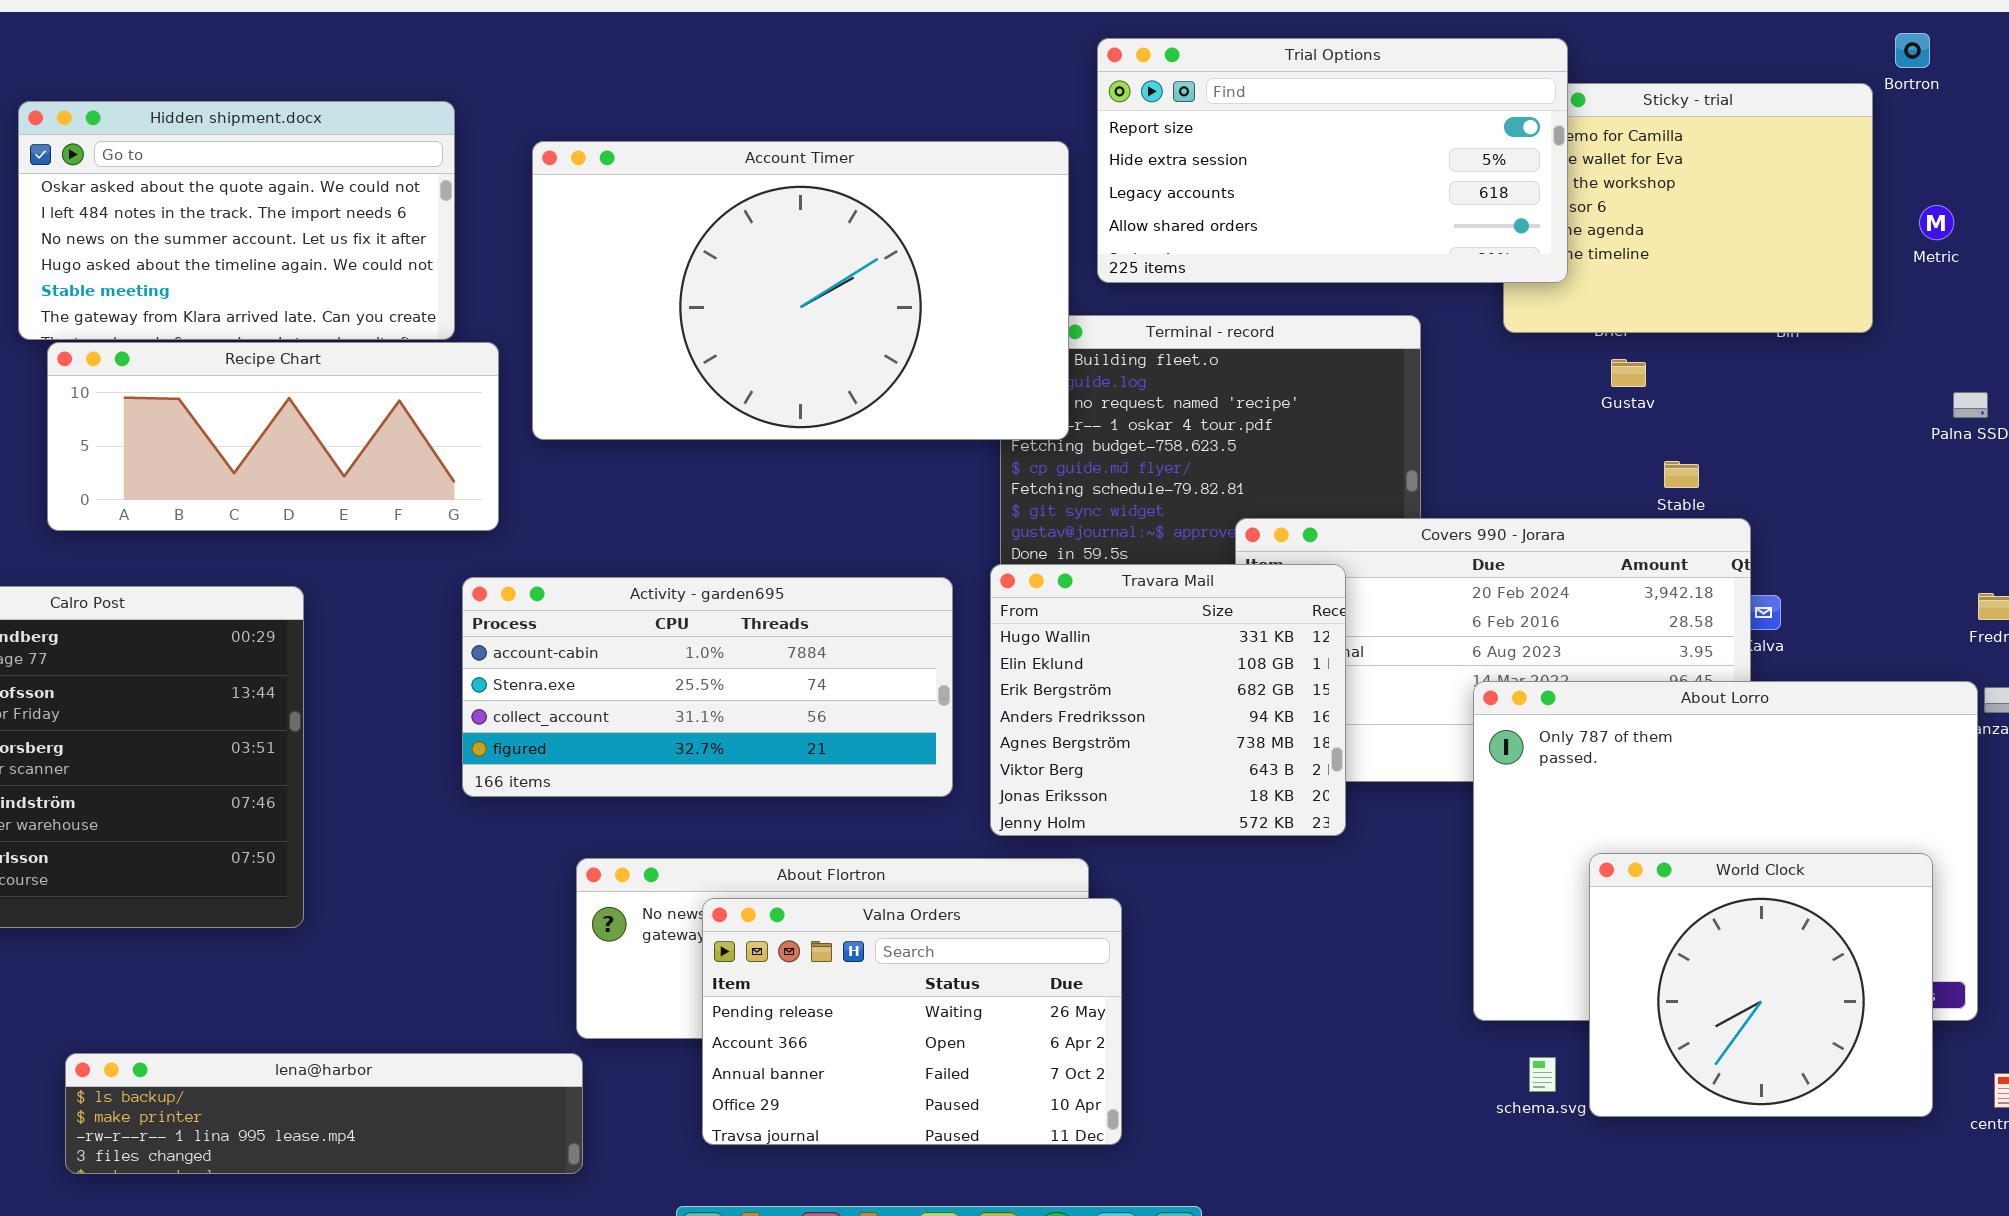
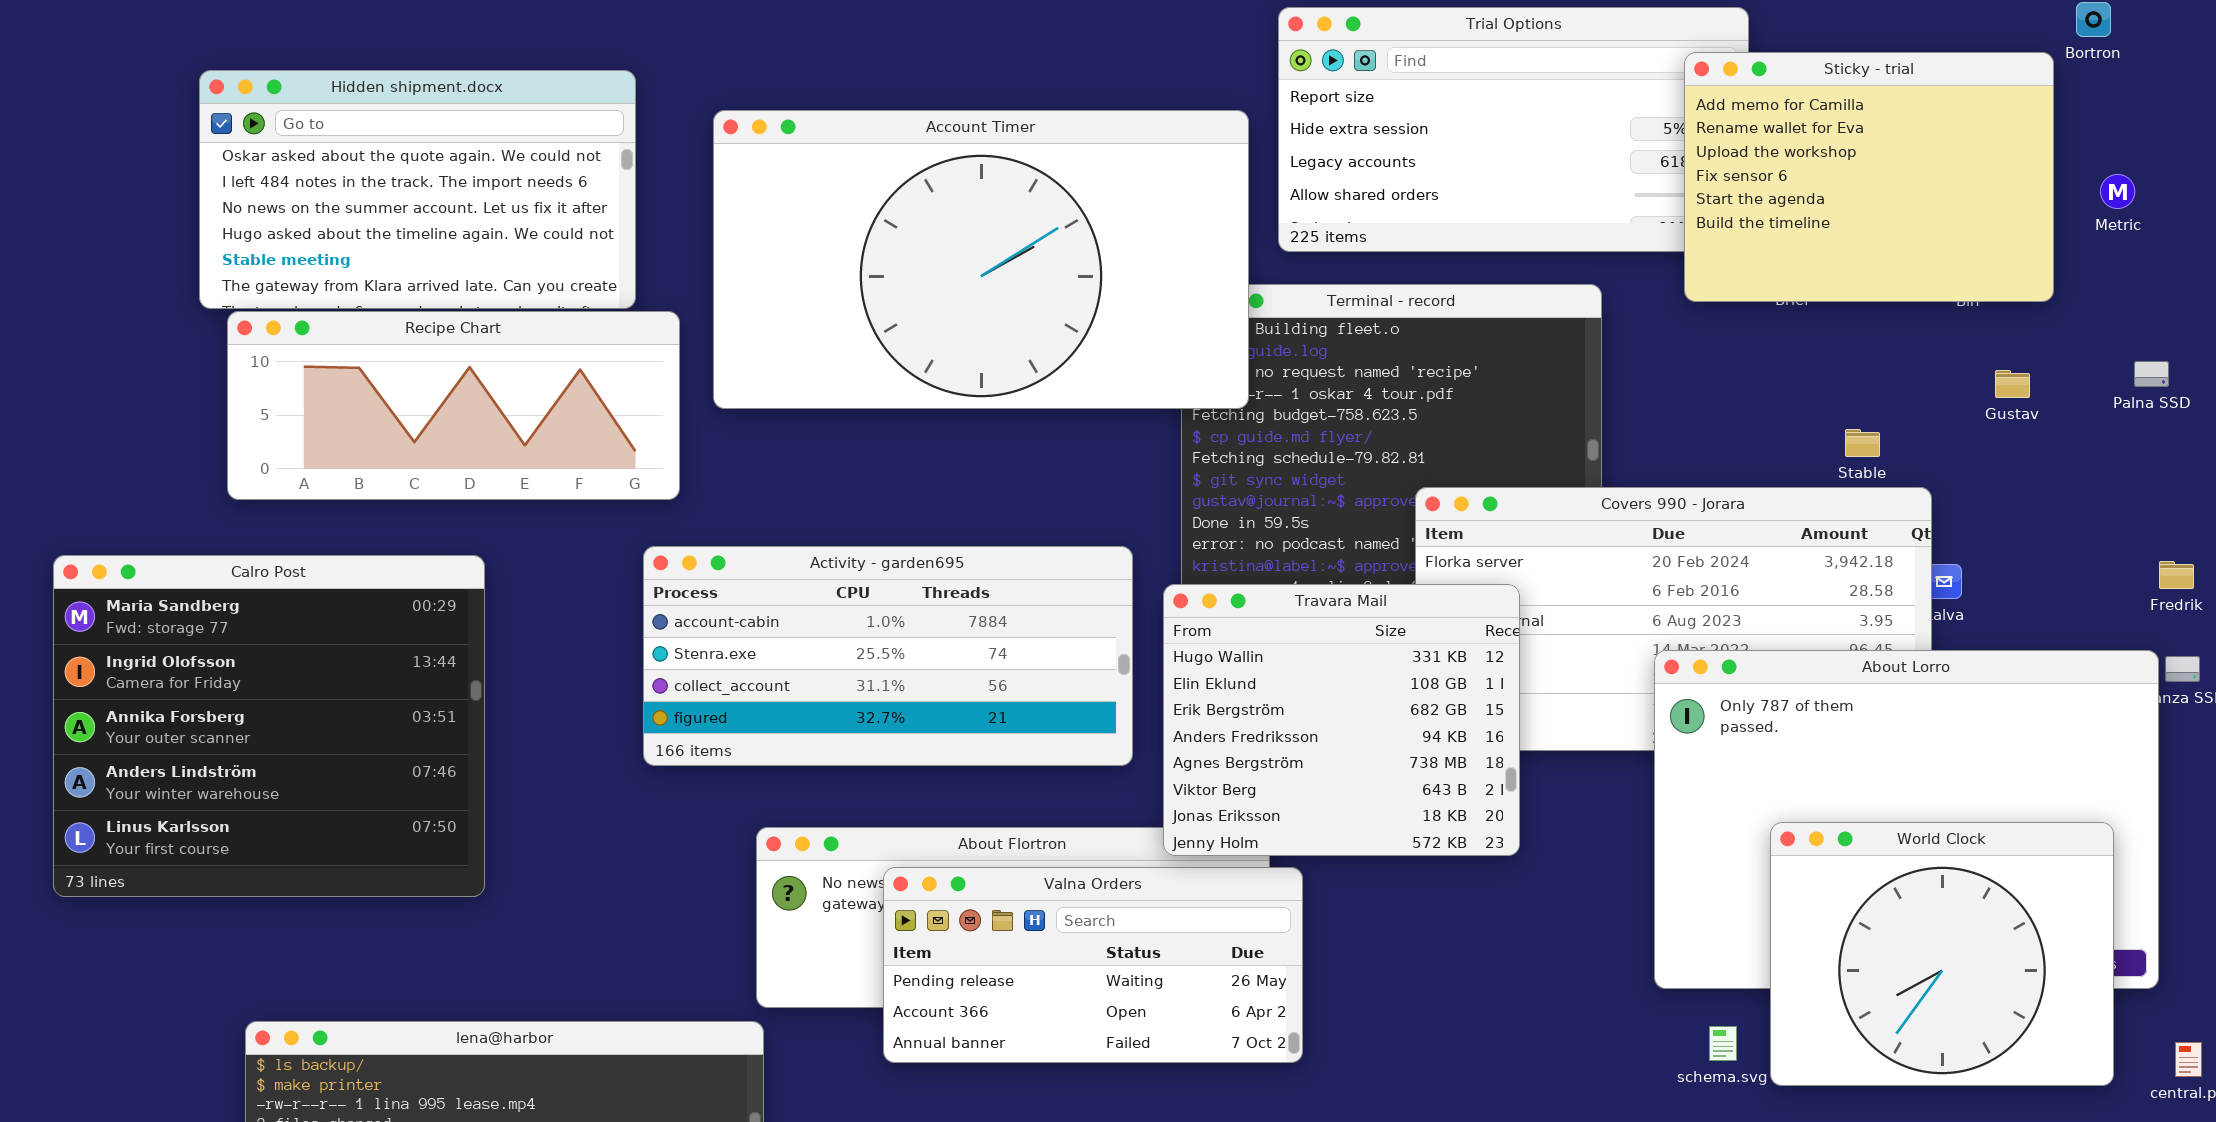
Sticky - trial: [1503,83,1873,333] -> [1684,52,2054,302], raised
Gustav: [1611,359,1646,387] -> [1995,370,2030,398], moved
Travara Mail: [990,564,1346,836] -> [1163,584,1520,856], moved
Valna Orders: [702,898,1122,1145] -> [883,867,1303,1063], resized

